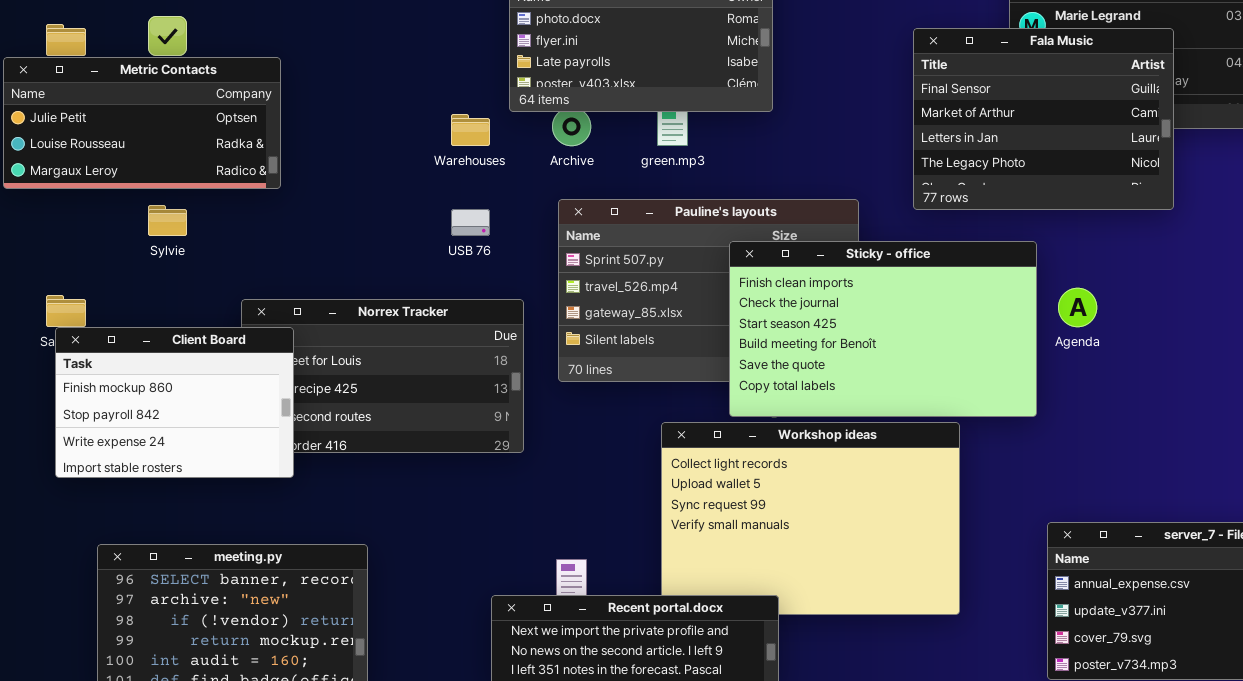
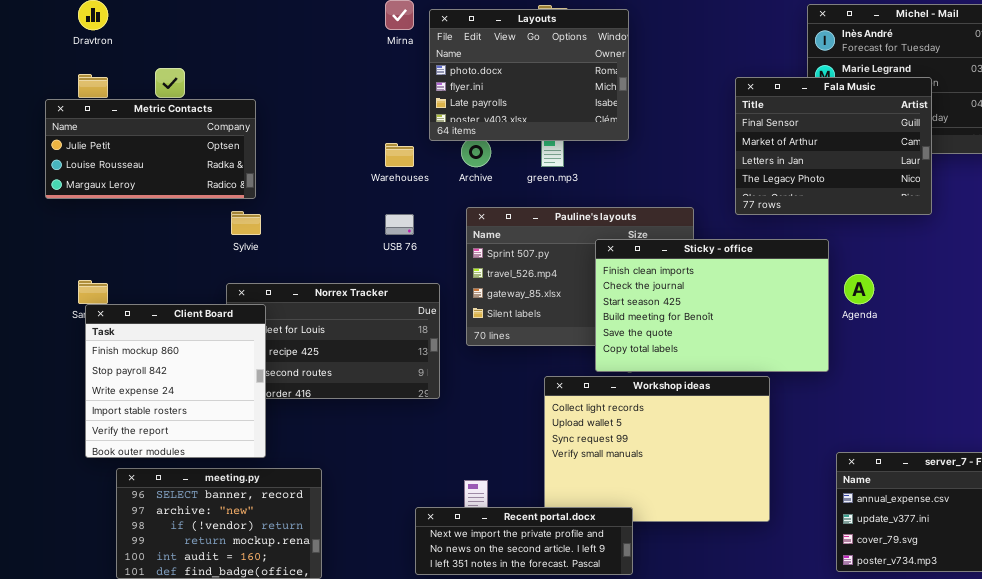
Sylvie: [148,205,187,236] -> [231,211,261,235], moved
Client Board: [55,327,294,478] -> [85,304,266,458], resized

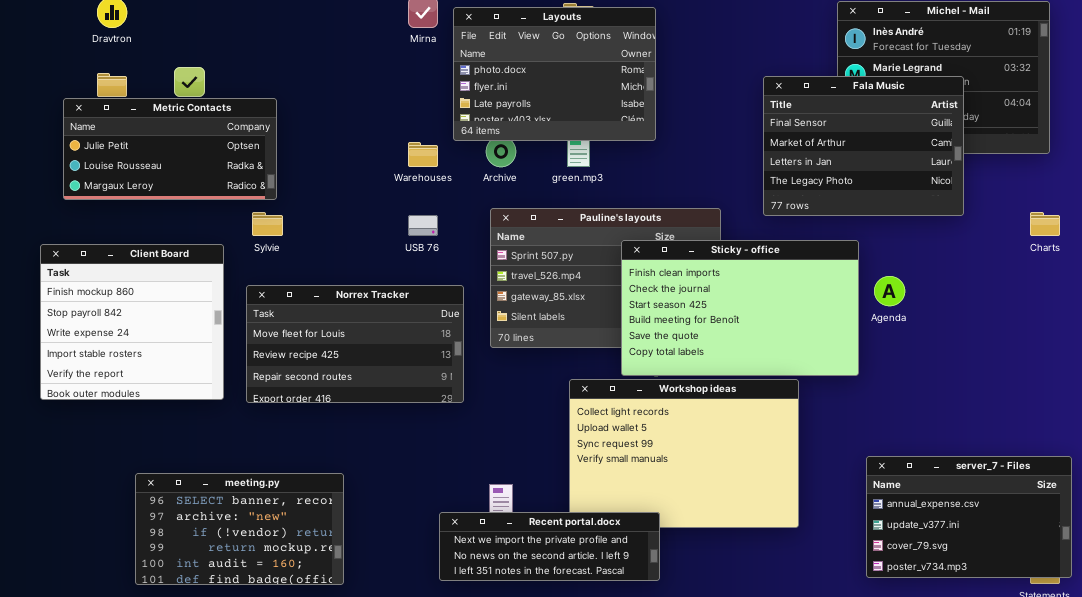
Client Board: [85,304,266,458] -> [40,244,224,400], moved

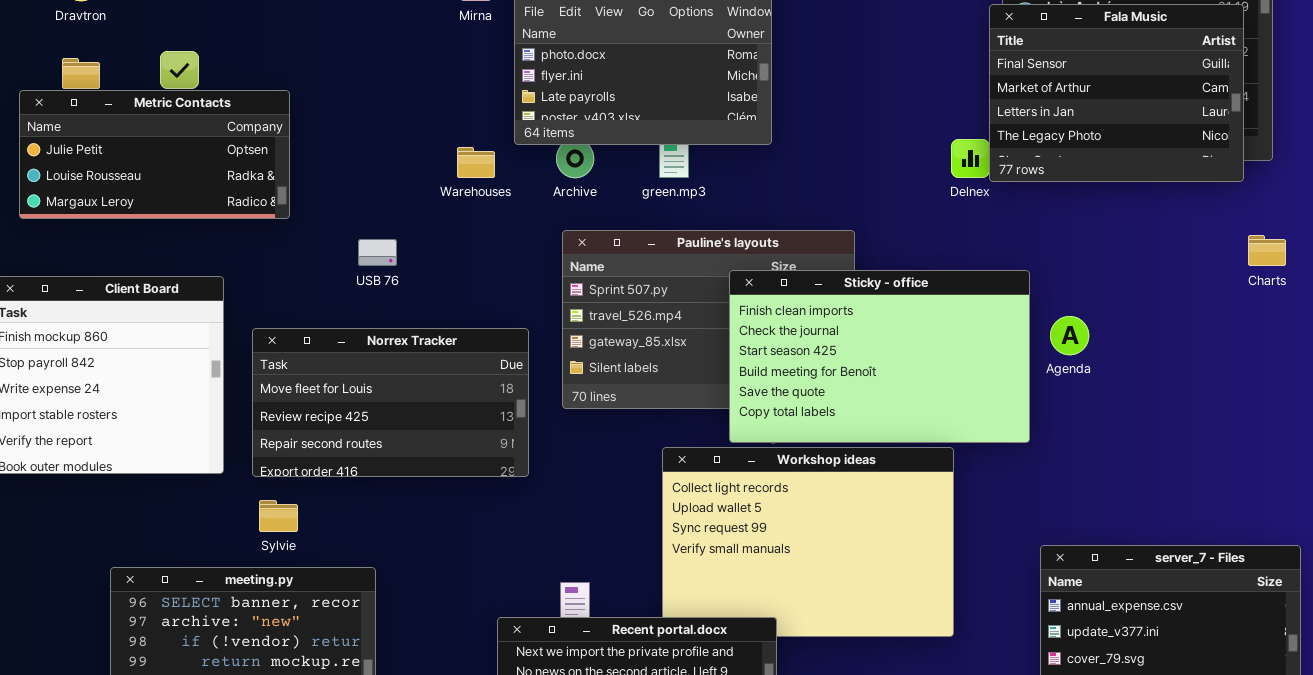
Fala Music: [763,76,964,216] -> [989,4,1244,182], moved
Sylvie: [252,212,283,236] -> [259,500,298,532], moved
USB 76: [408,215,438,236] -> [358,239,397,266], moved

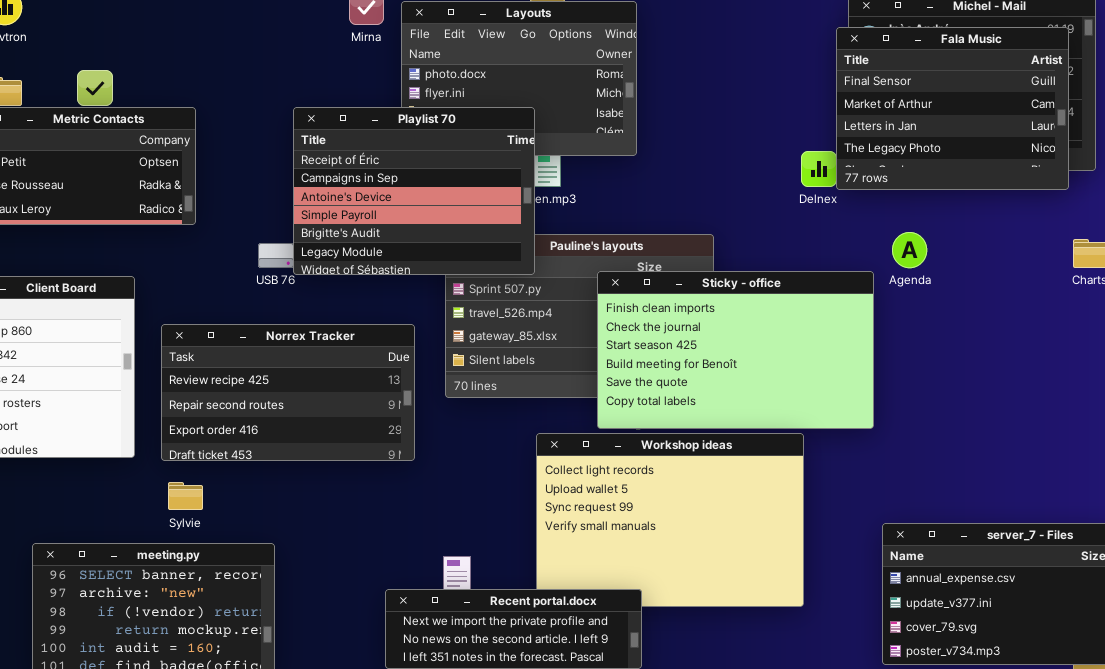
Playlist 70: none -> [293,107,535,275], opened
Agenda: [1050,316,1089,355] -> [892,232,927,268], moved
Norrex Tracker: [252,328,529,477] -> [161,324,415,461], scrolled down 1 row

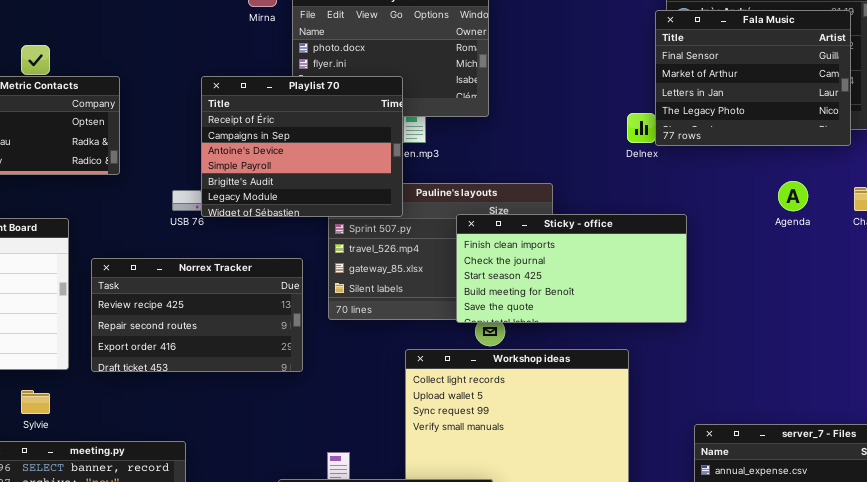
Agenda: [892,232,927,268] -> [778,181,808,211], moved
Sticky - office: [597,271,874,429] -> [456,214,687,323], resized
Sylvie: [168,482,203,510] -> [21,390,50,414], moved

